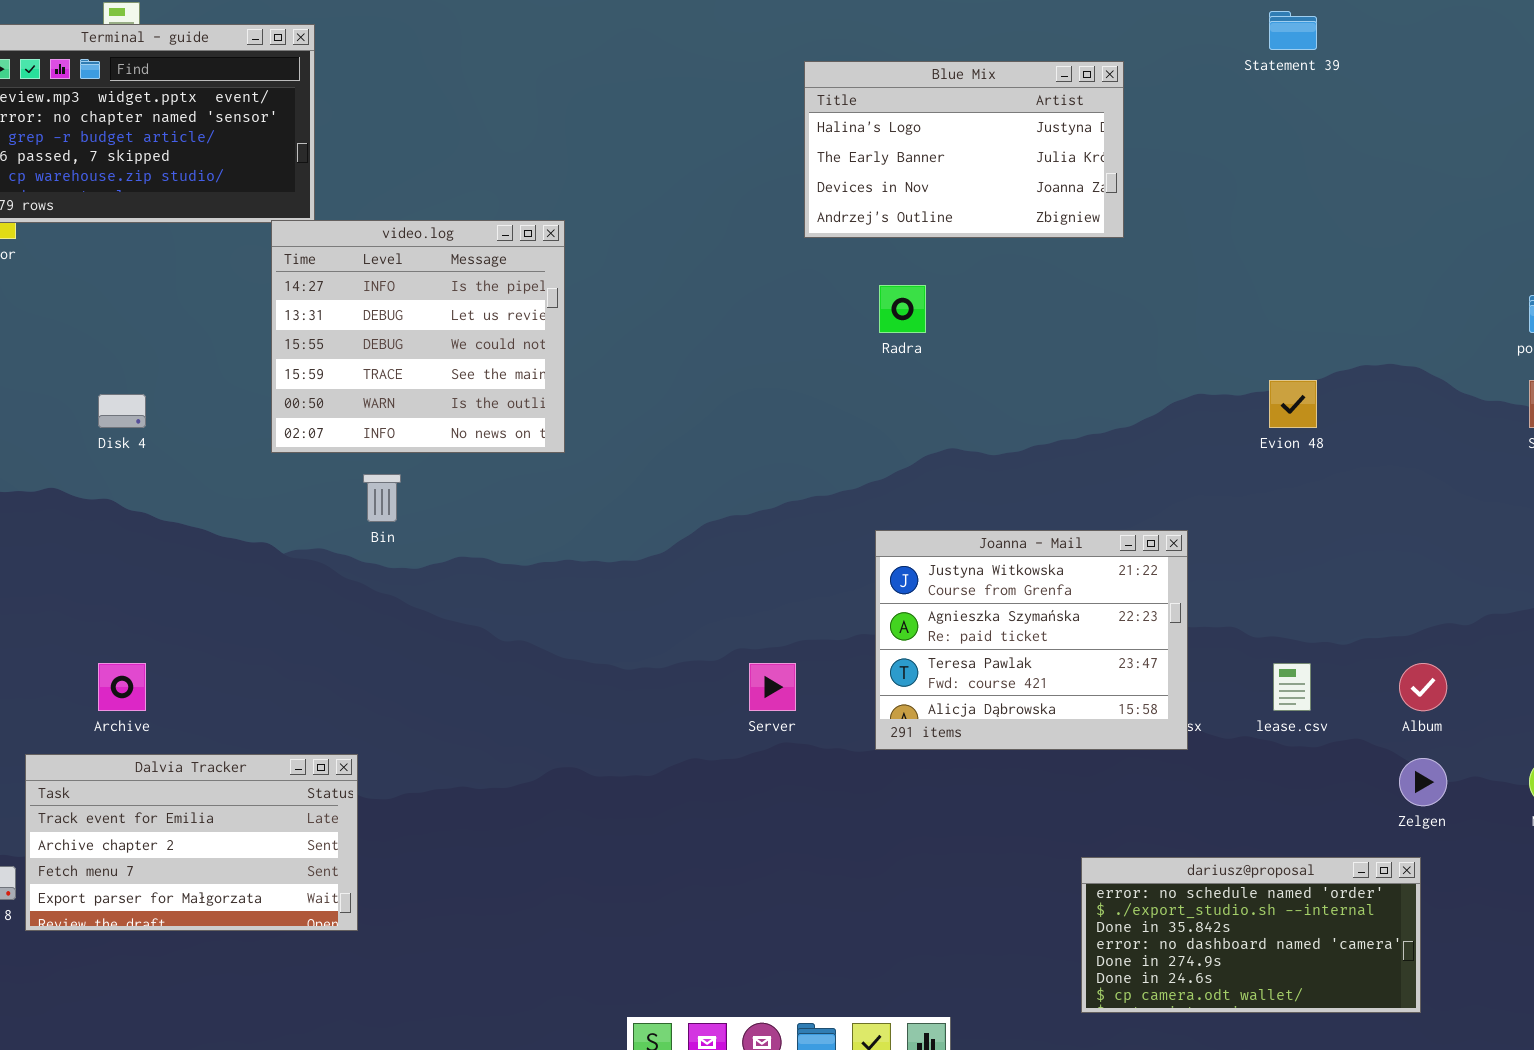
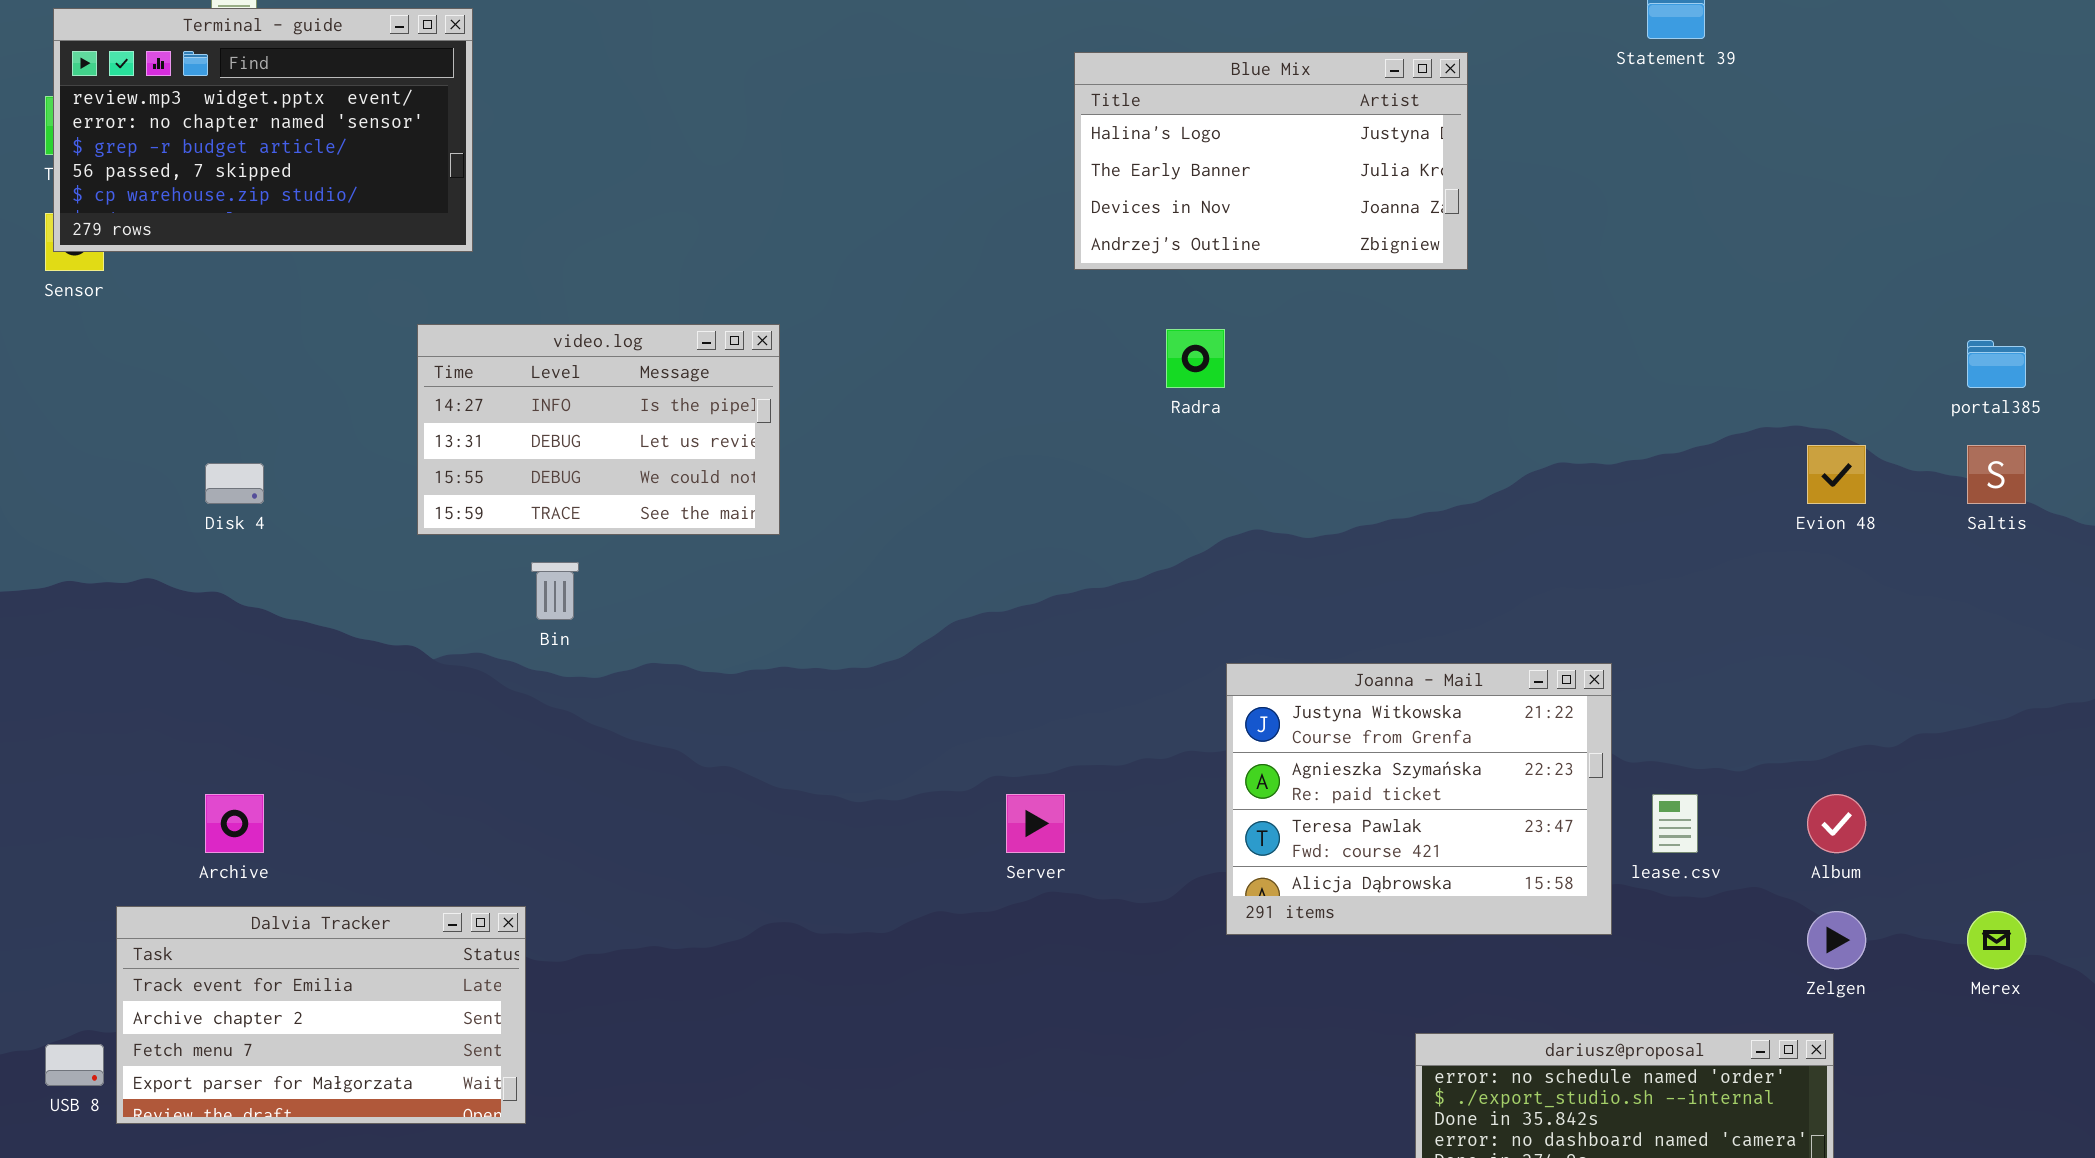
video.log: [271,220,565,453] -> [417,324,780,535], resized
Evion 48: [1269,380,1317,428] -> [1807,445,1866,504], moved
Joanna - Mail: [875,530,1188,750] -> [1226,663,1612,935], moved

